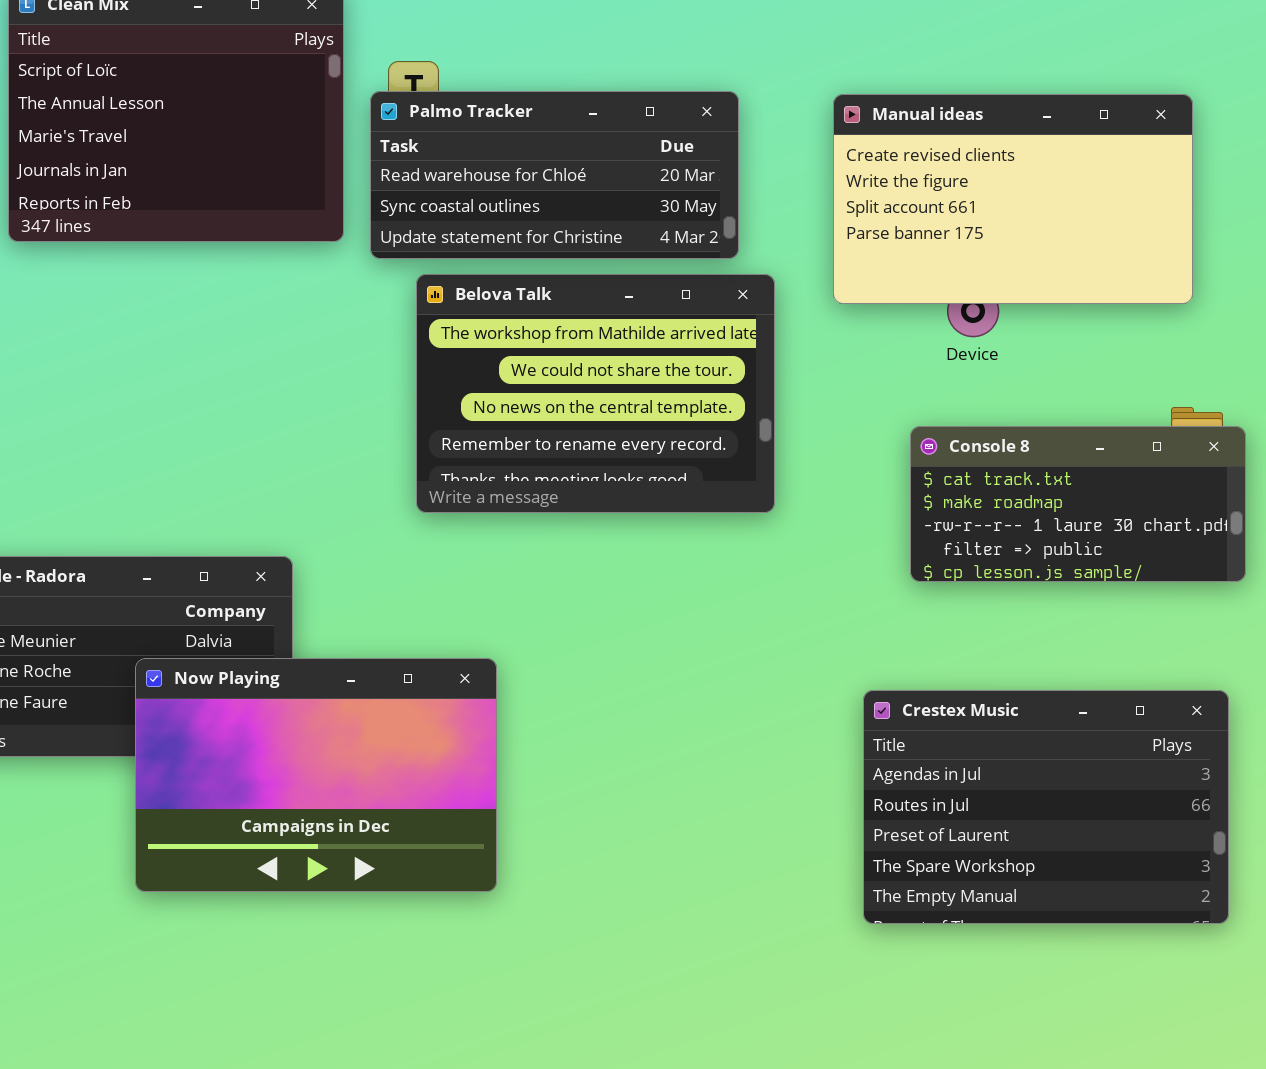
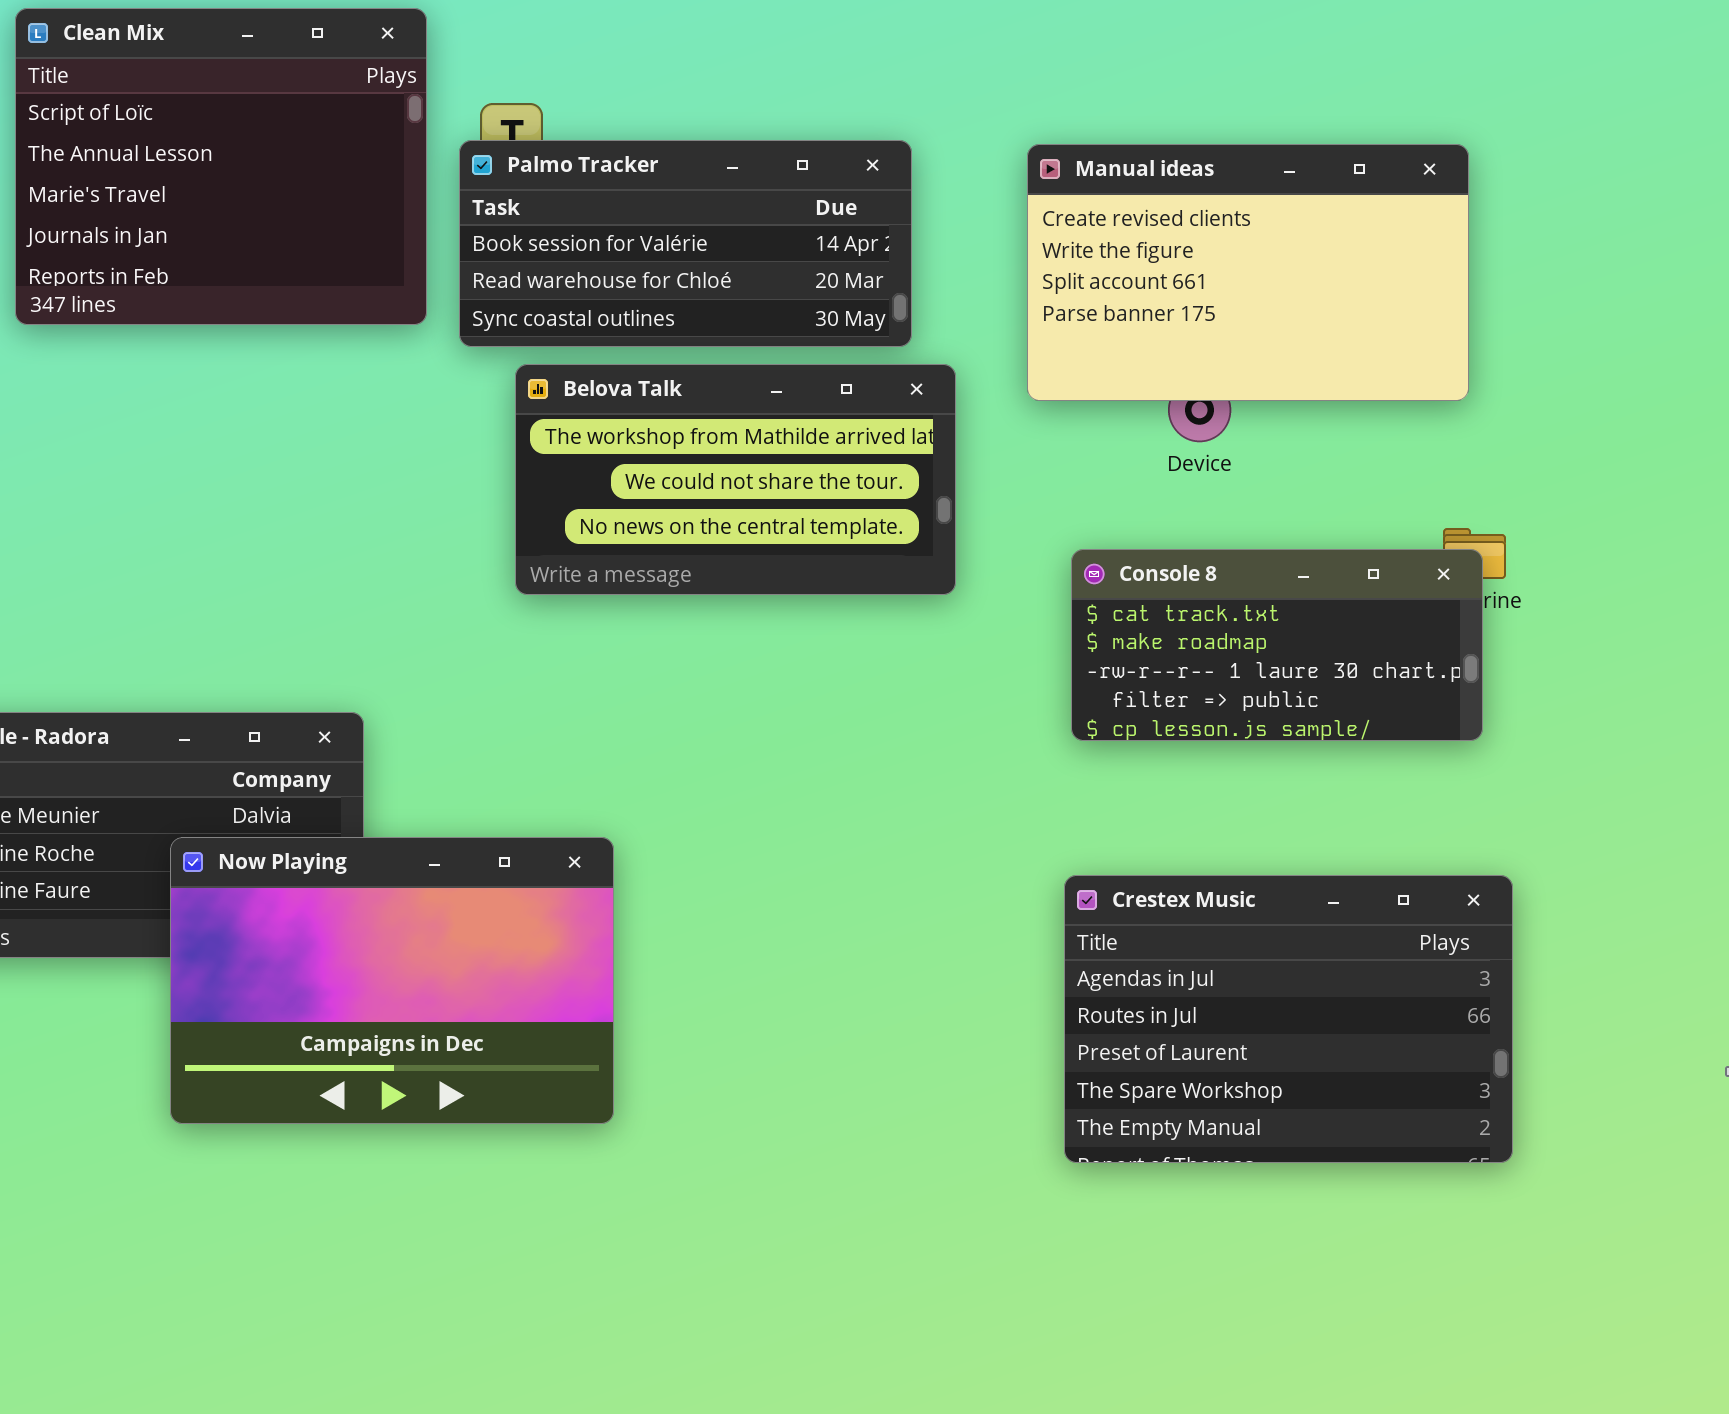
Palmo Tracker: [370,91,739,259] -> [459,140,912,347], scrolled up 1 row
Belova Talk: [416,274,775,513] -> [515,364,956,595], resized
Console 8: [910,426,1246,582] -> [1071,549,1483,741], moved

